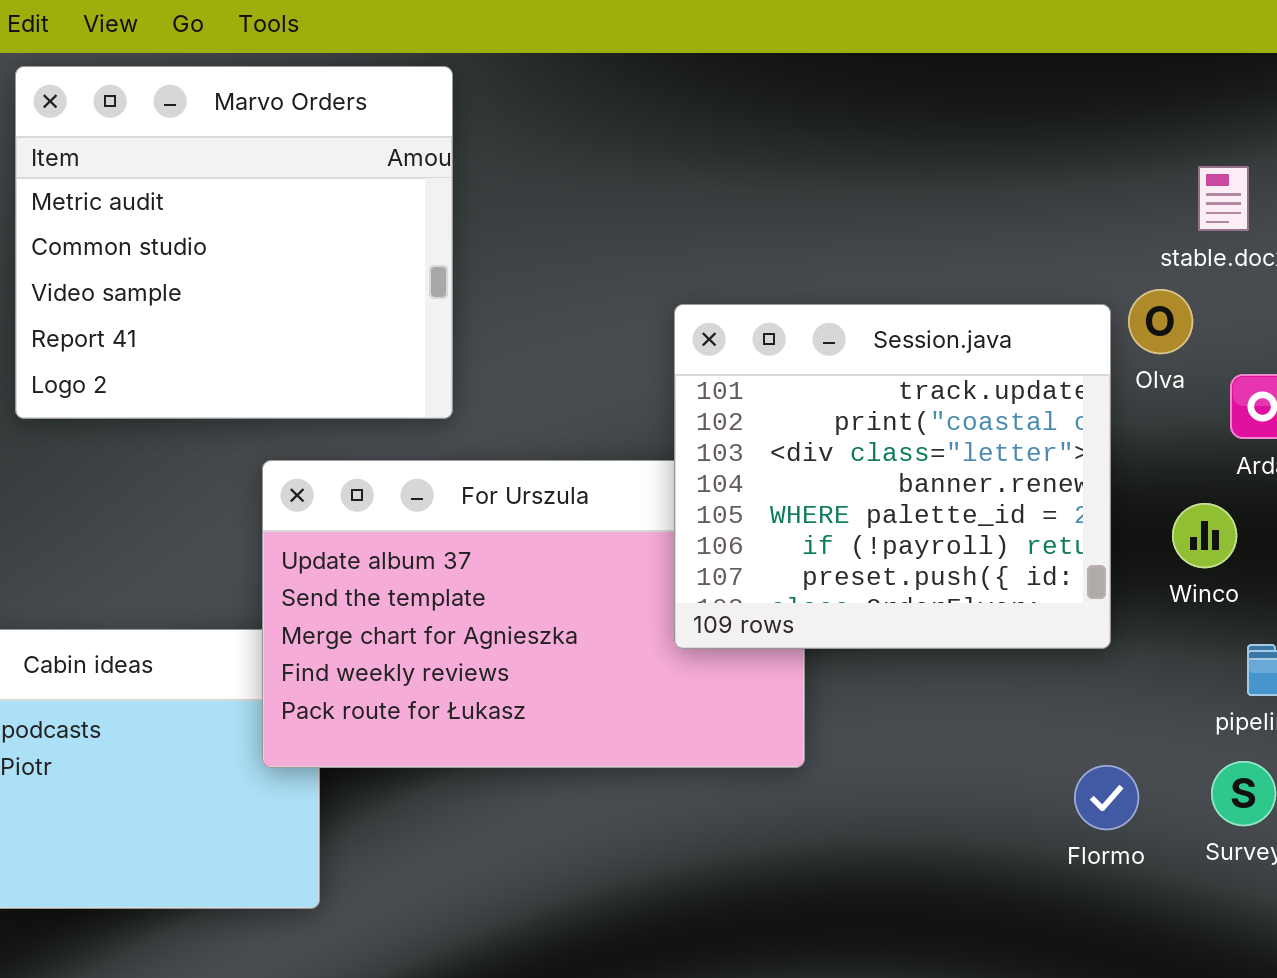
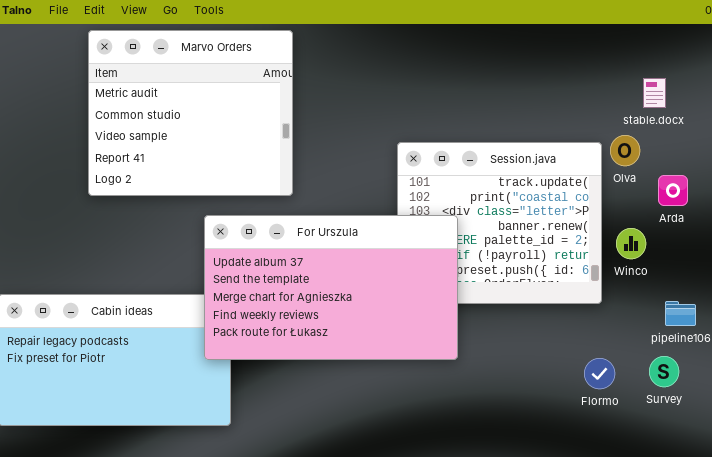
For Urszula: [262,460,805,768] -> [204,215,458,360], raised
Winco: [1172,503,1237,568] -> [616,228,646,259], moved

